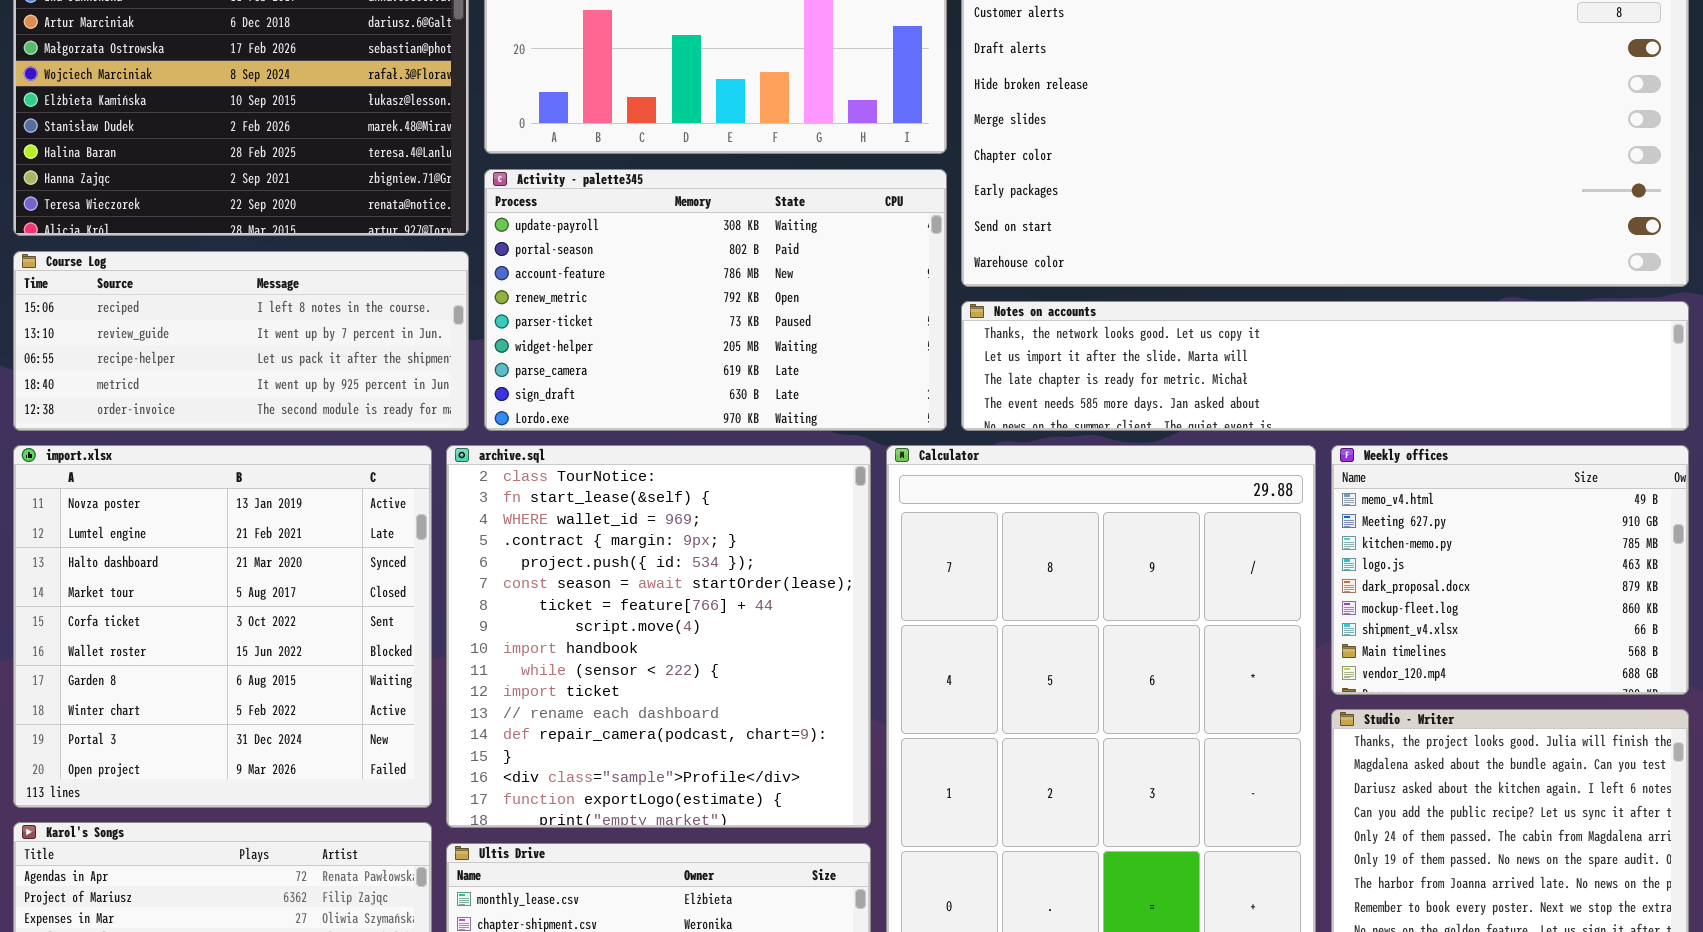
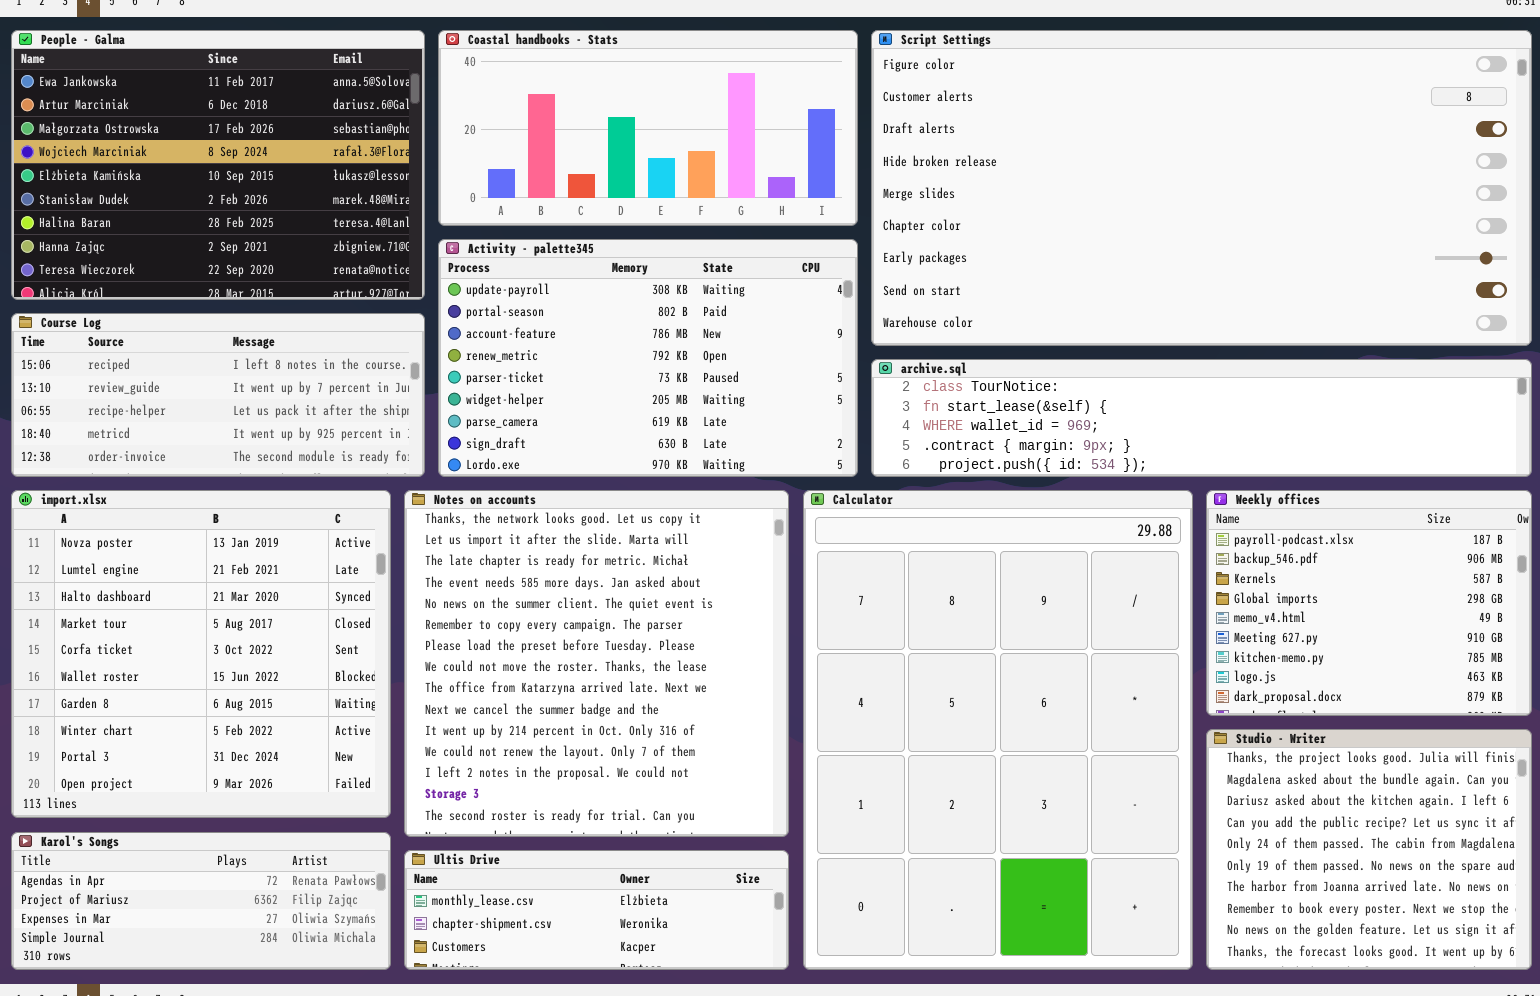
Notes on accounts: [961,301,1689,431] -> [404,490,789,837], moved, resized
archive.sql: [446,445,871,828] -> [871,359,1532,477], moved, resized
Weekly offices: [1331,445,1689,695] -> [1206,490,1532,716], scrolled up 4 rows

